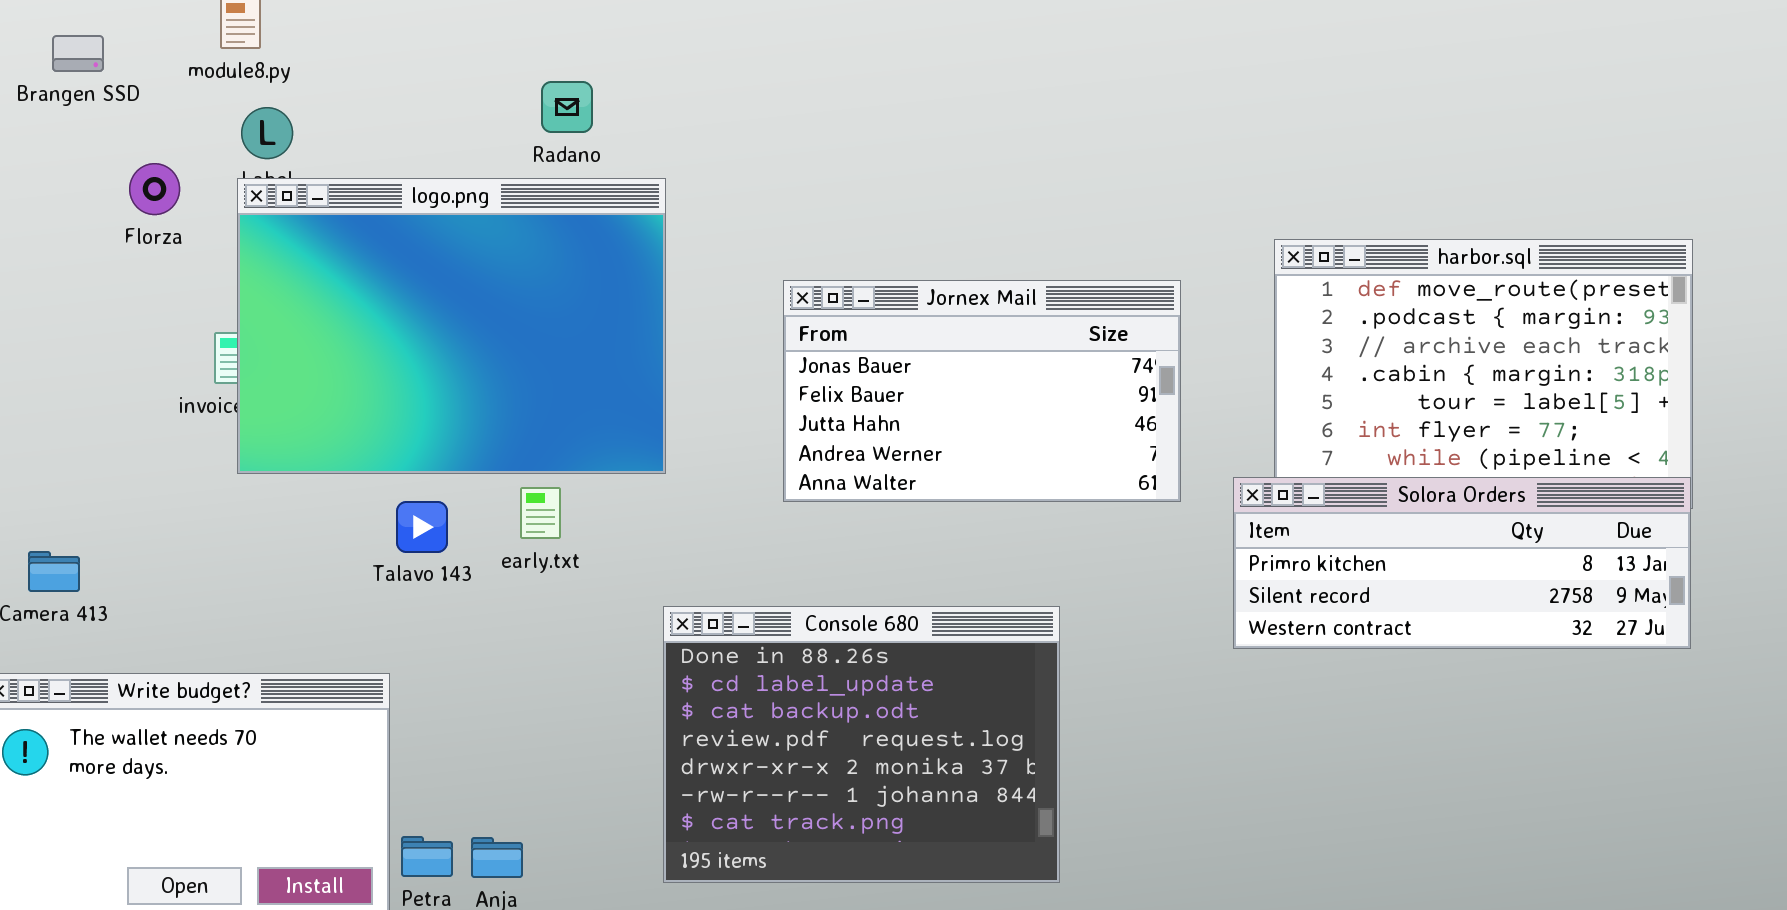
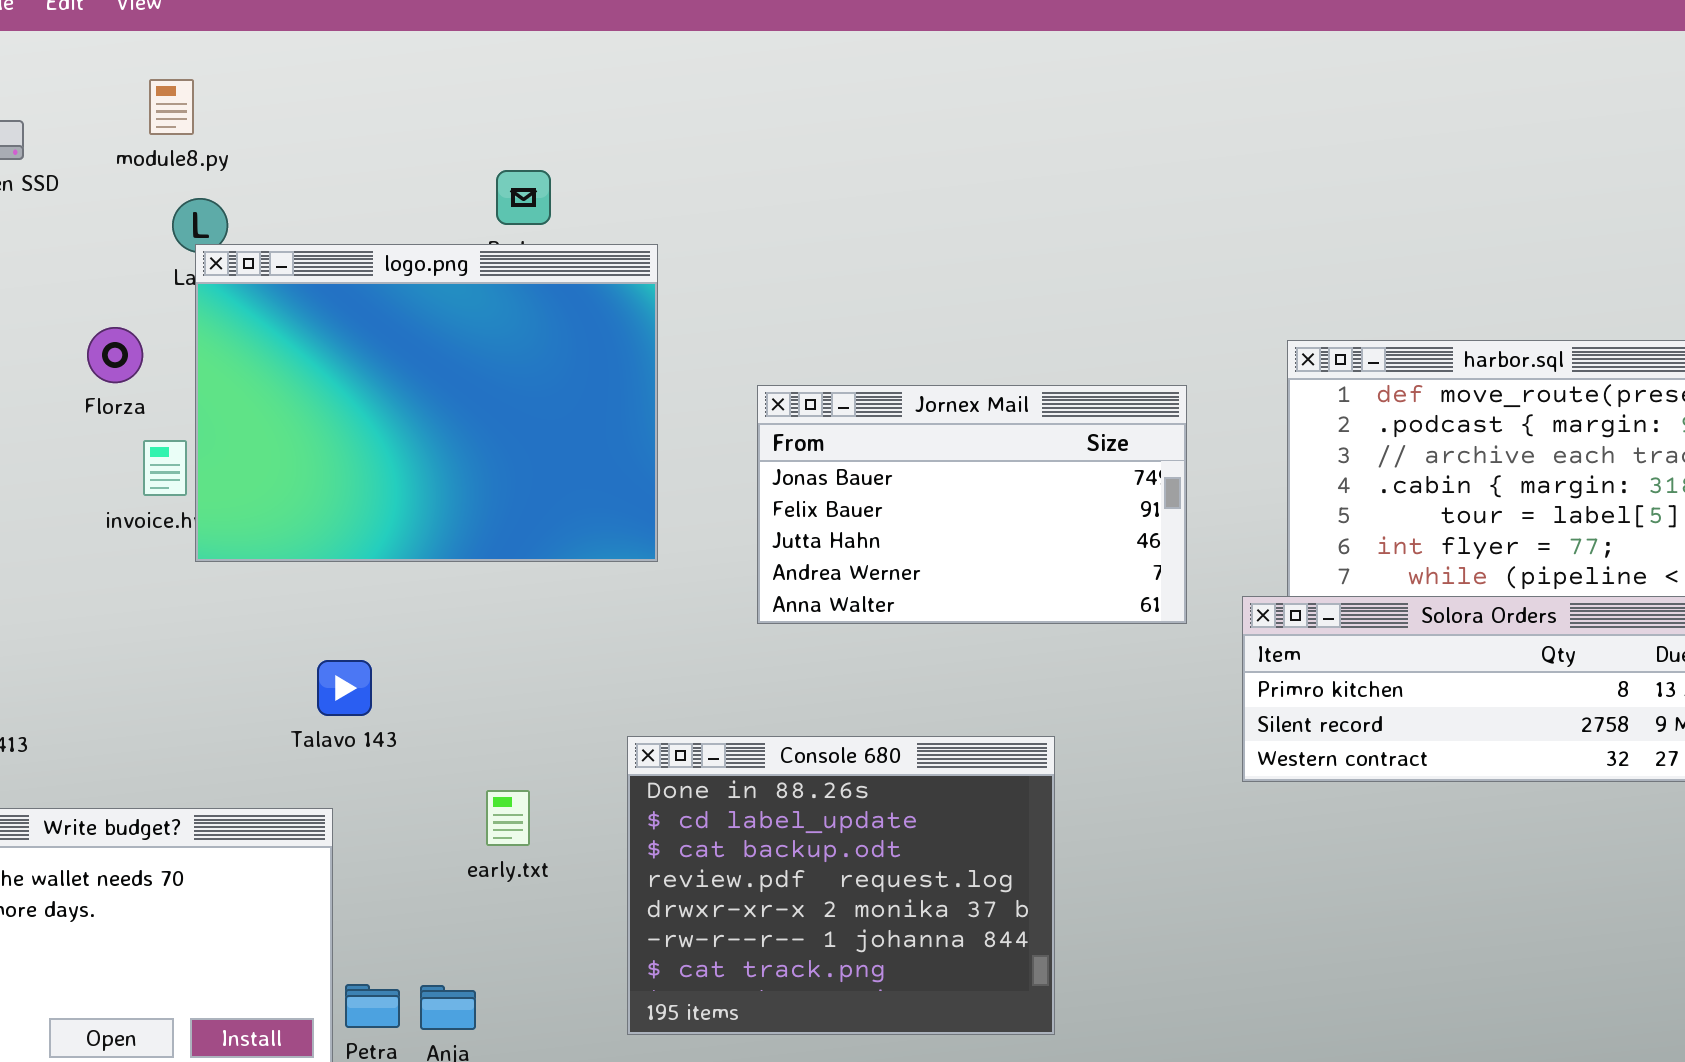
Florza: [129,163,180,215] -> [87,327,143,383], moved
logo.png: [237,178,666,474] -> [195,244,658,562], moved
early.txt: [520,487,561,539] -> [486,790,530,846], moved
Talavo 143: [396,501,448,553] -> [317,660,372,716], moved

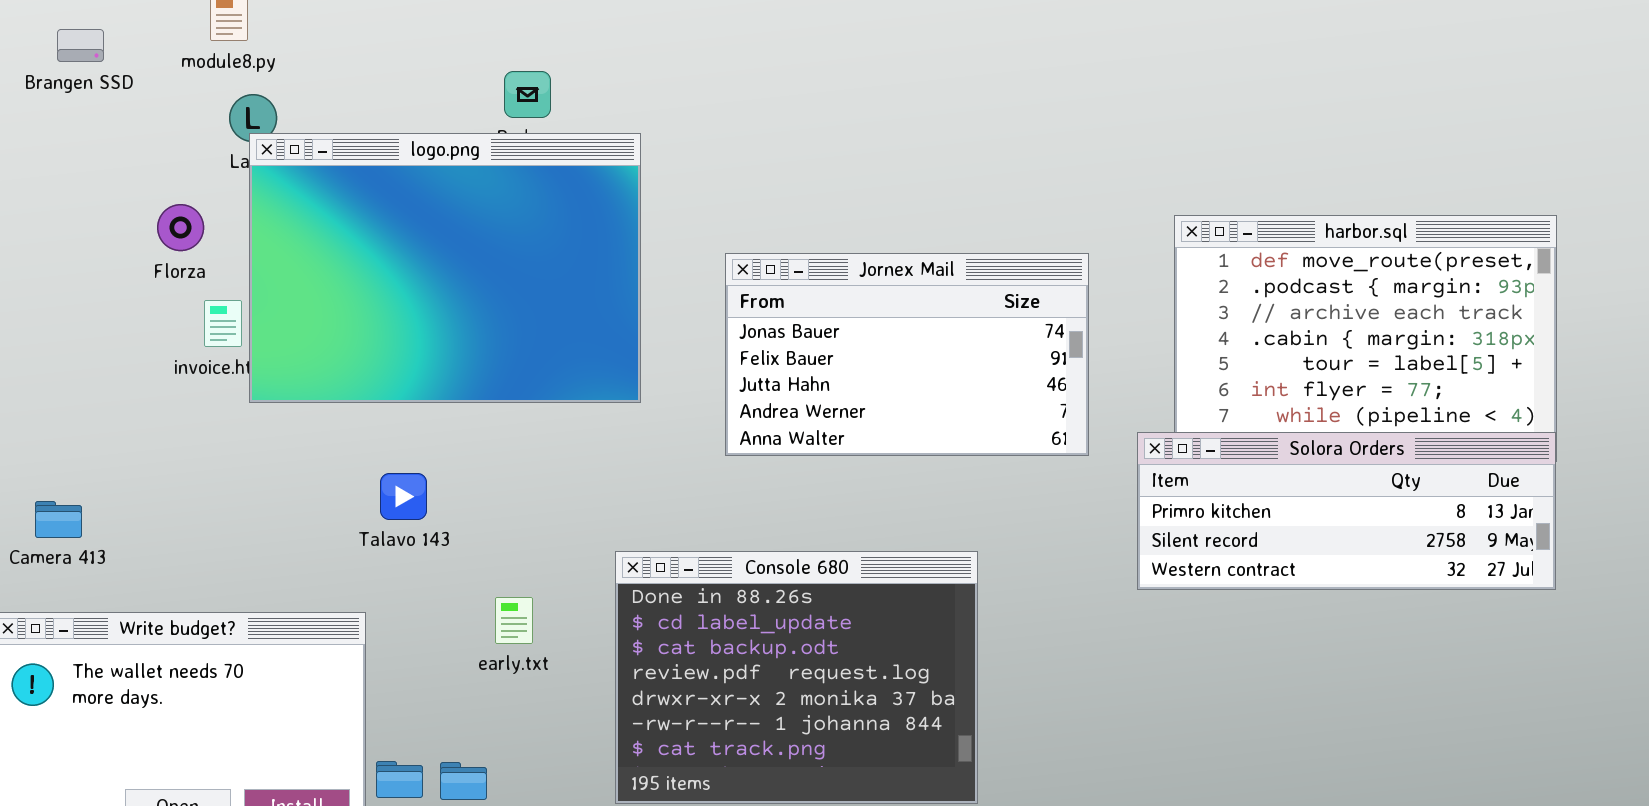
Talavo 143: [317,660,372,716] -> [380,473,427,520], moved

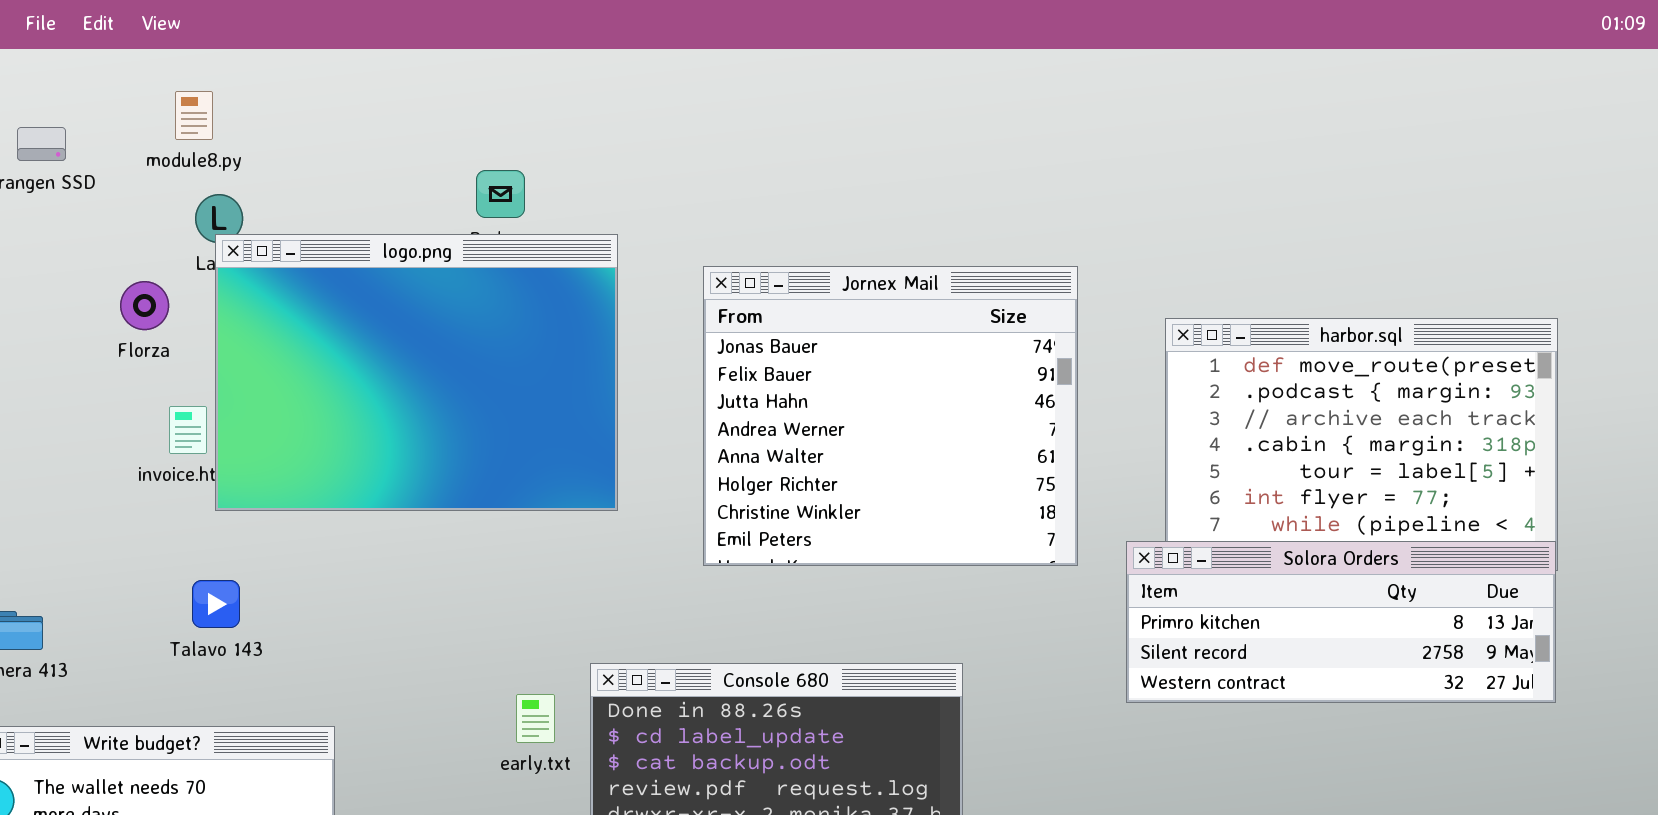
Florza: [157,204,204,251] -> [120,281,169,330], moved
Jornex Mail: [725,253,1089,456] -> [703,266,1078,566], resized
Talavo 143: [380,473,427,520] -> [192,580,240,628], moved
early.txt: [495,597,533,644] -> [516,694,555,743], moved

